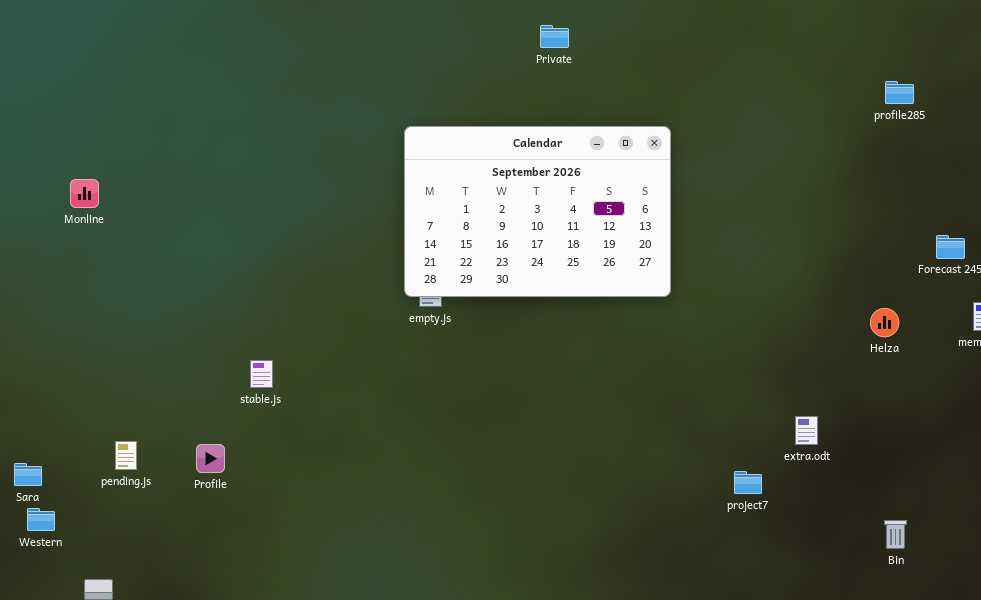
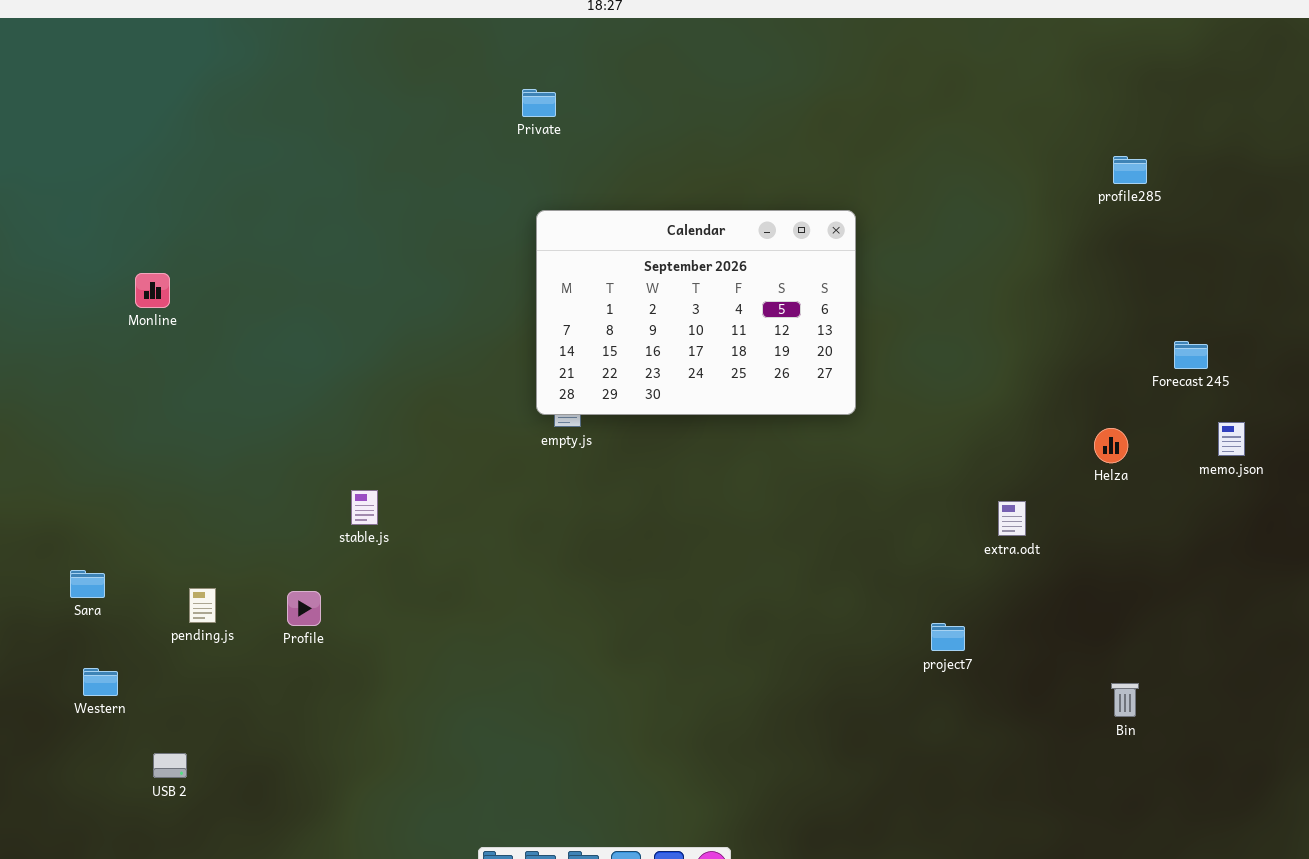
Private: [540,25,569,48] -> [522,89,556,117], moved
extra.odt: [795,416,818,445] -> [998,501,1026,536], moved
Sara: [14,463,42,486] -> [70,570,105,598], moved

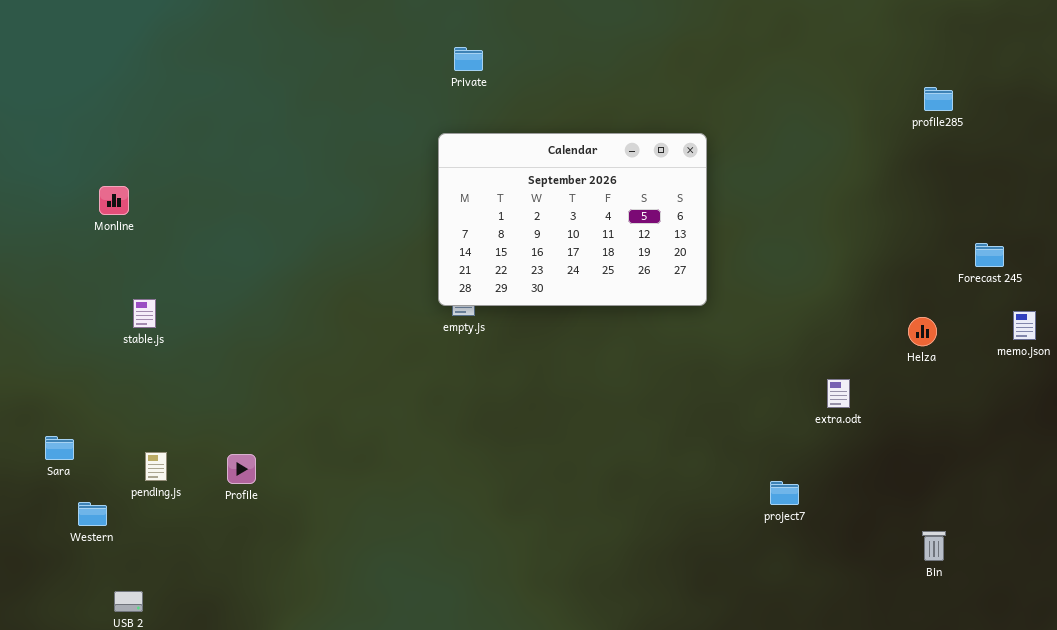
Private: [522,89,556,117] -> [454,47,483,71], moved
stable.js: [351,490,378,525] -> [133,299,156,328], moved
Western: [83,668,118,696] -> [78,502,107,526], moved

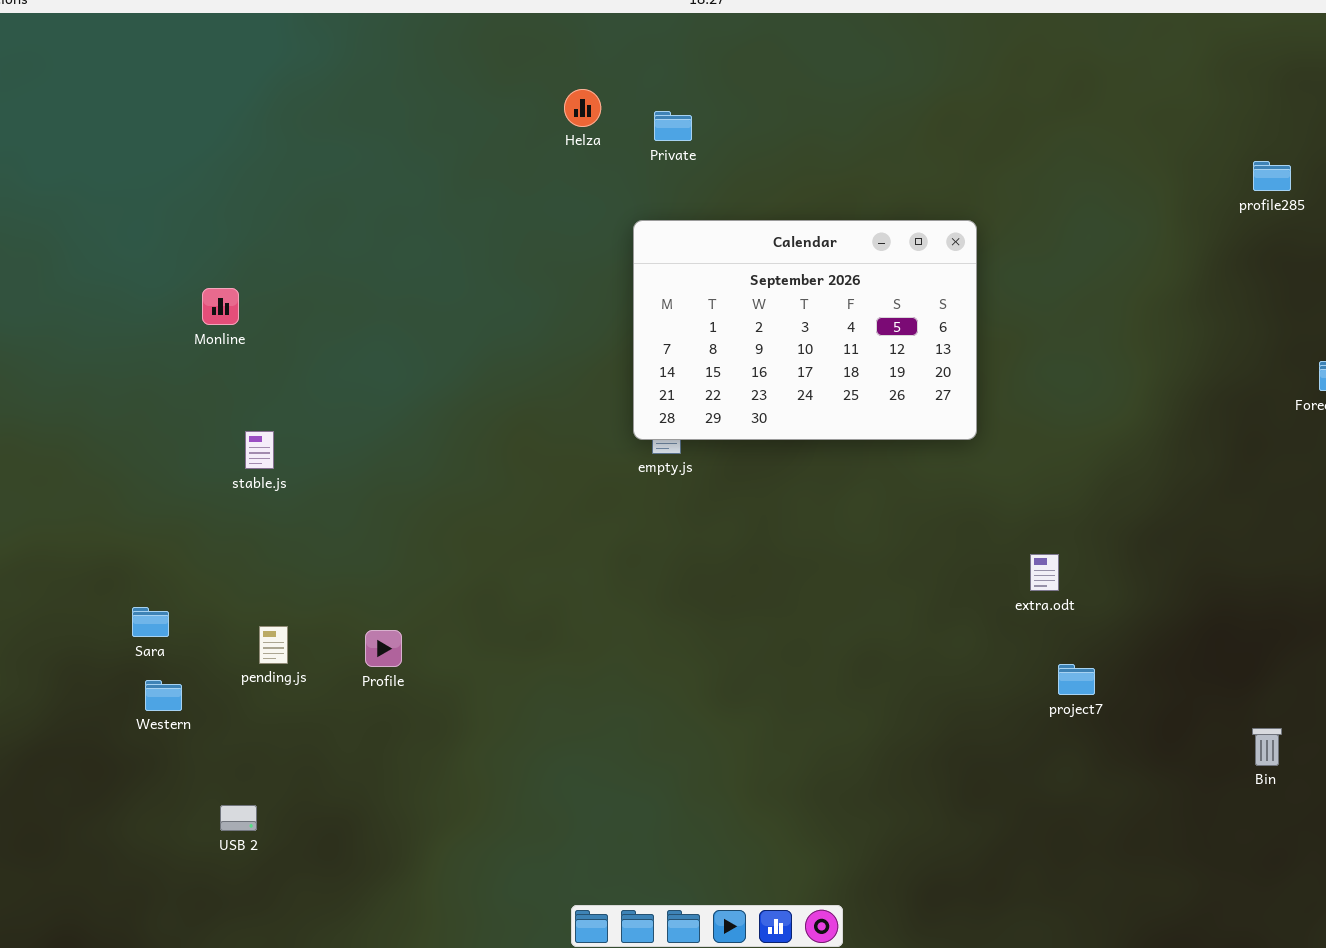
Helza: [908,317,937,346] -> [564,89,601,127], moved
extra.odt: [827,379,850,408] -> [1030,554,1059,591], moved
Western: [78,502,107,526] -> [145,680,182,711], moved

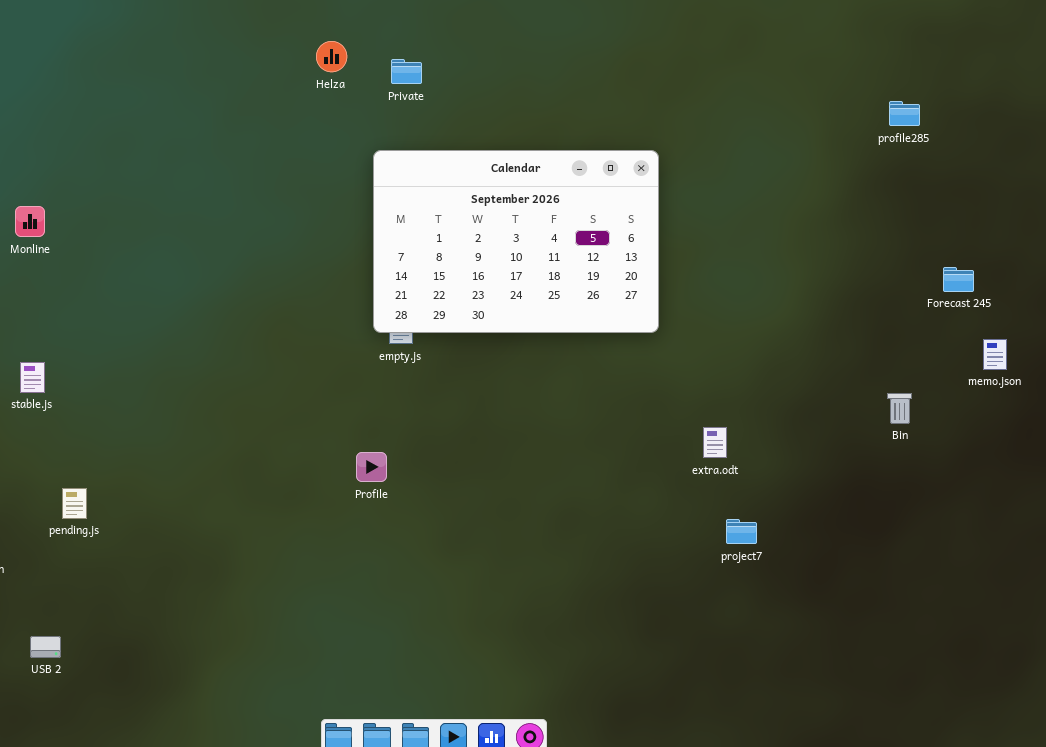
stable.js: [245,431,274,469] -> [20,362,45,393], moved
Profile: [365,630,402,667] -> [356,452,387,482], moved
Bin: [1252,728,1282,766] -> [887,393,912,424], moved

